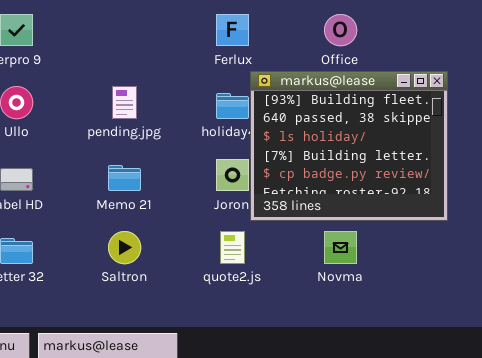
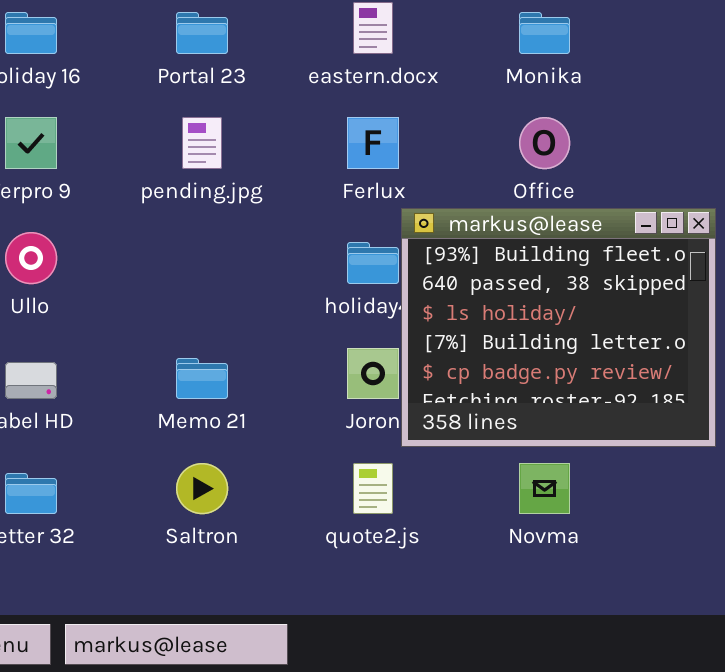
pending.jpg: [112,86,137,119] -> [182,117,222,169], moved

